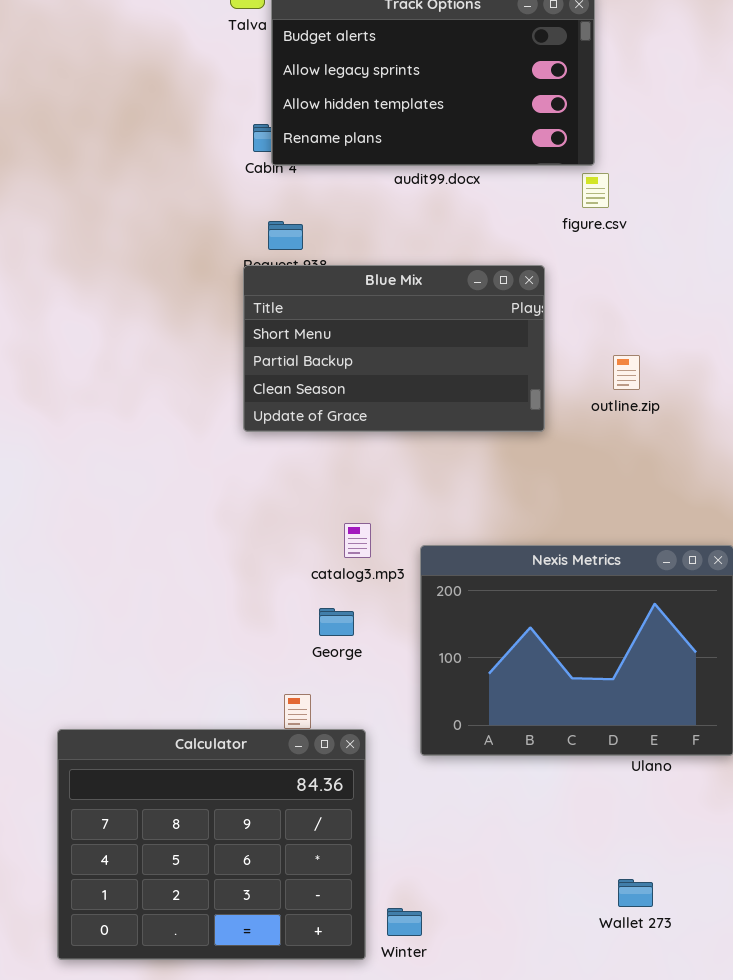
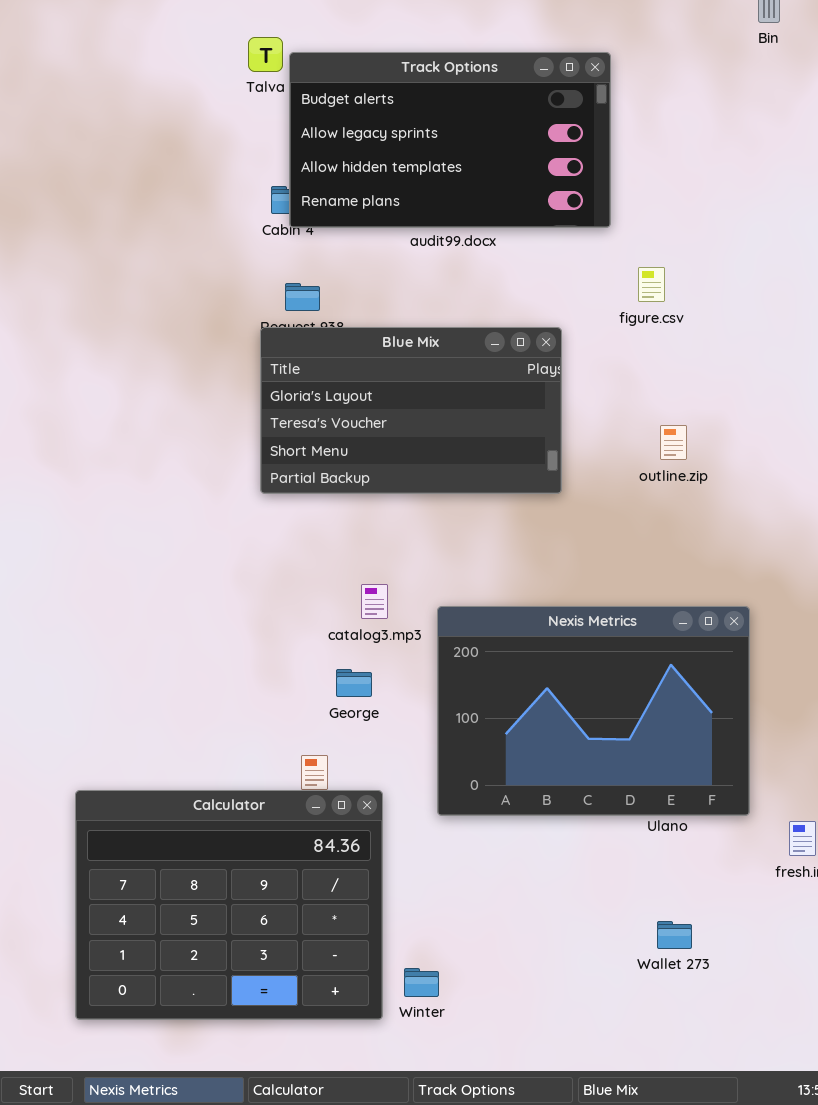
figure.csv: [582,173,609,208] -> [638,267,665,302], moved
Blue Mix: [243,265,545,432] -> [260,327,562,494], scrolled up 2 rows
outline.zip: [613,355,640,390] -> [660,425,687,460], moved
Wallet 273: [618,879,653,907] -> [657,921,692,949], moved

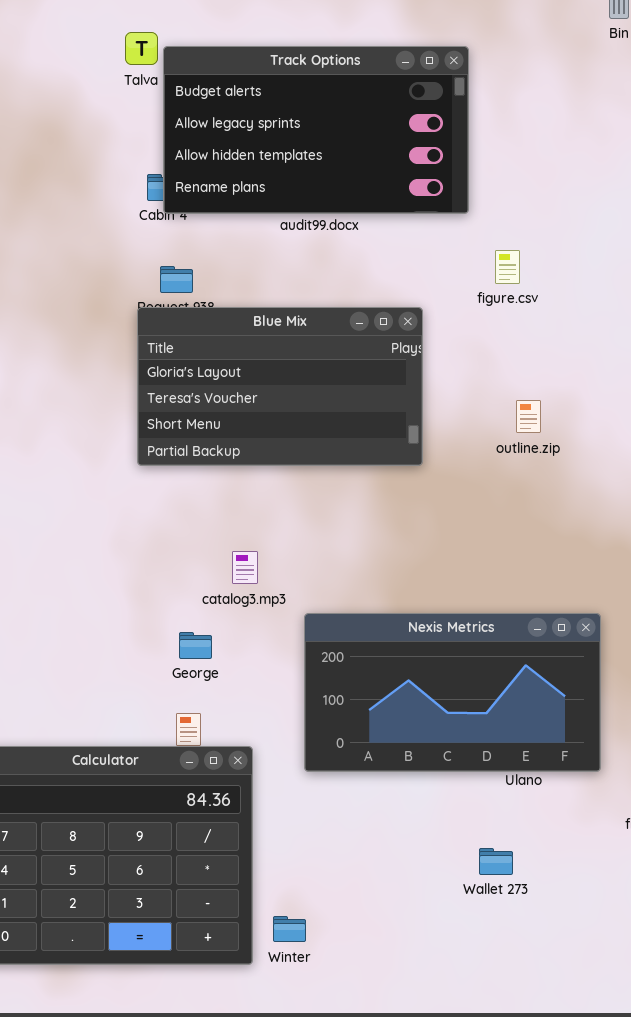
Nexis Metrics: [437,606,750,816] -> [304,613,601,772], resized
George: [336,669,372,697] -> [179,632,212,659], moved
Wallet 273: [657,921,692,949] -> [479,848,513,875], moved

